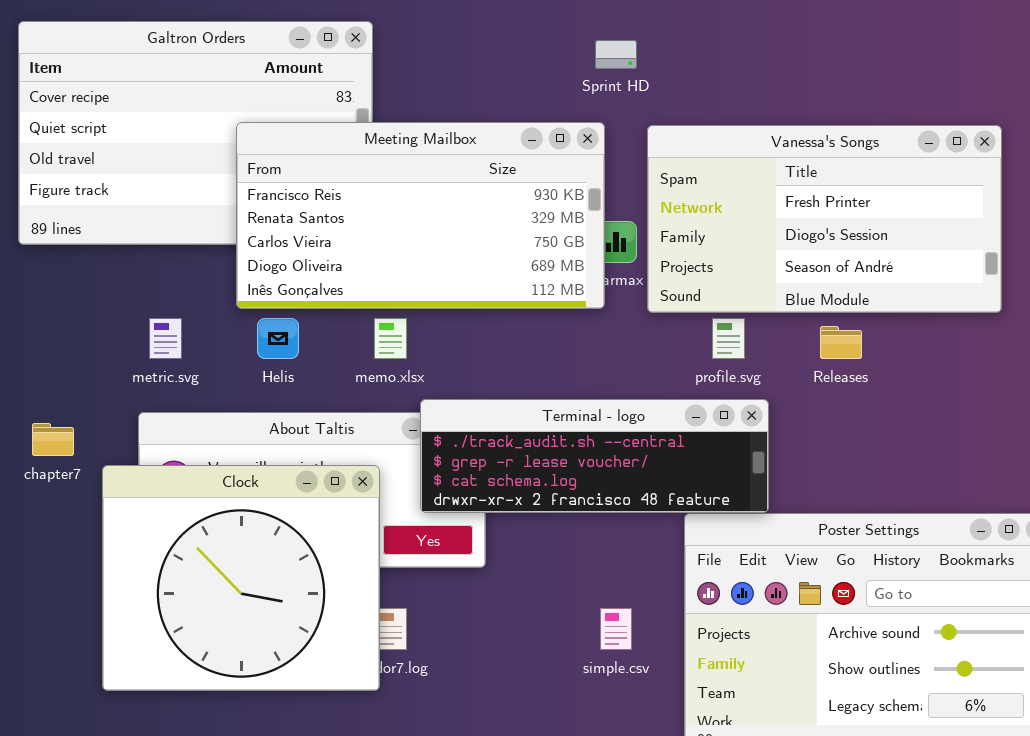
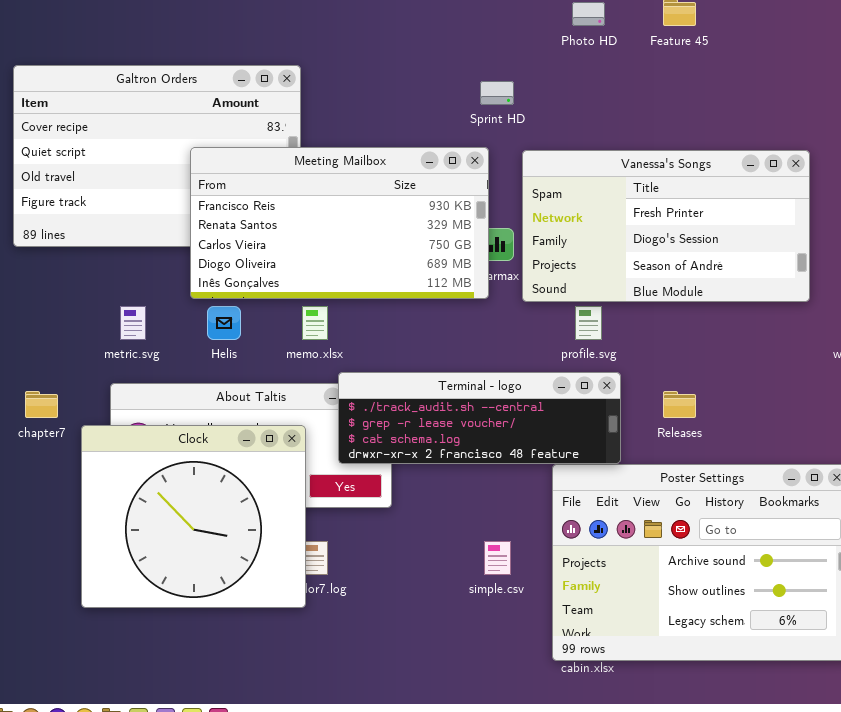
Releases: [820,326,862,359] -> [663,391,696,418], moved

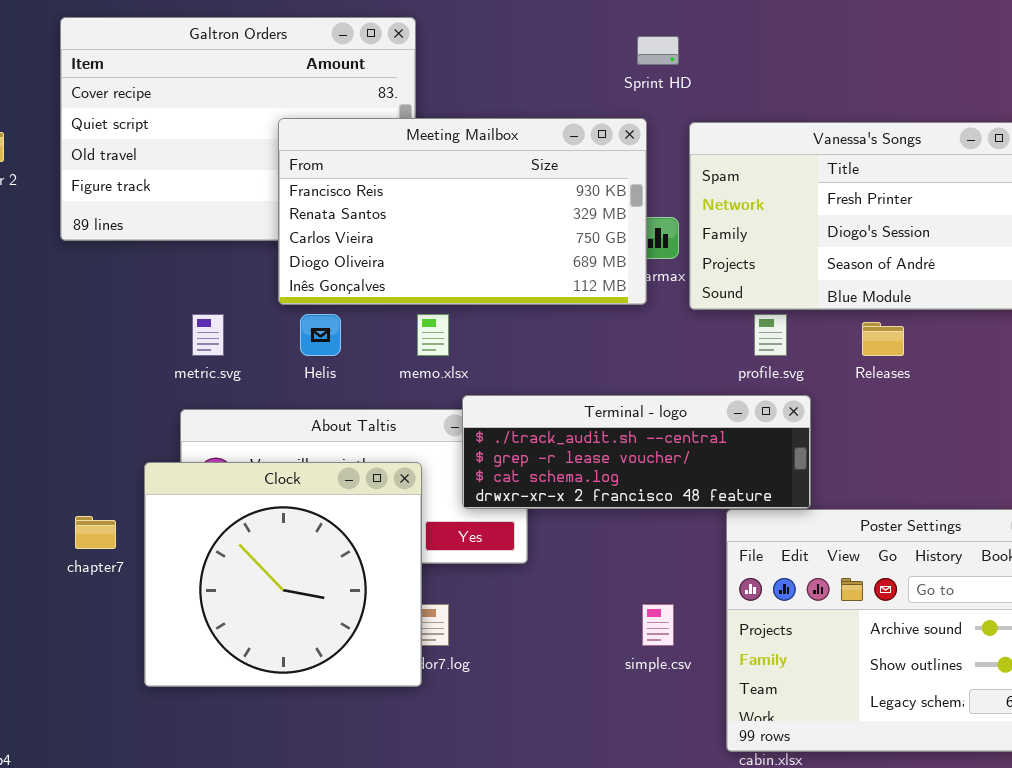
chapter7: [25,391,58,418] -> [75,516,116,549], moved
Releases: [663,391,696,418] -> [862,322,904,356], moved

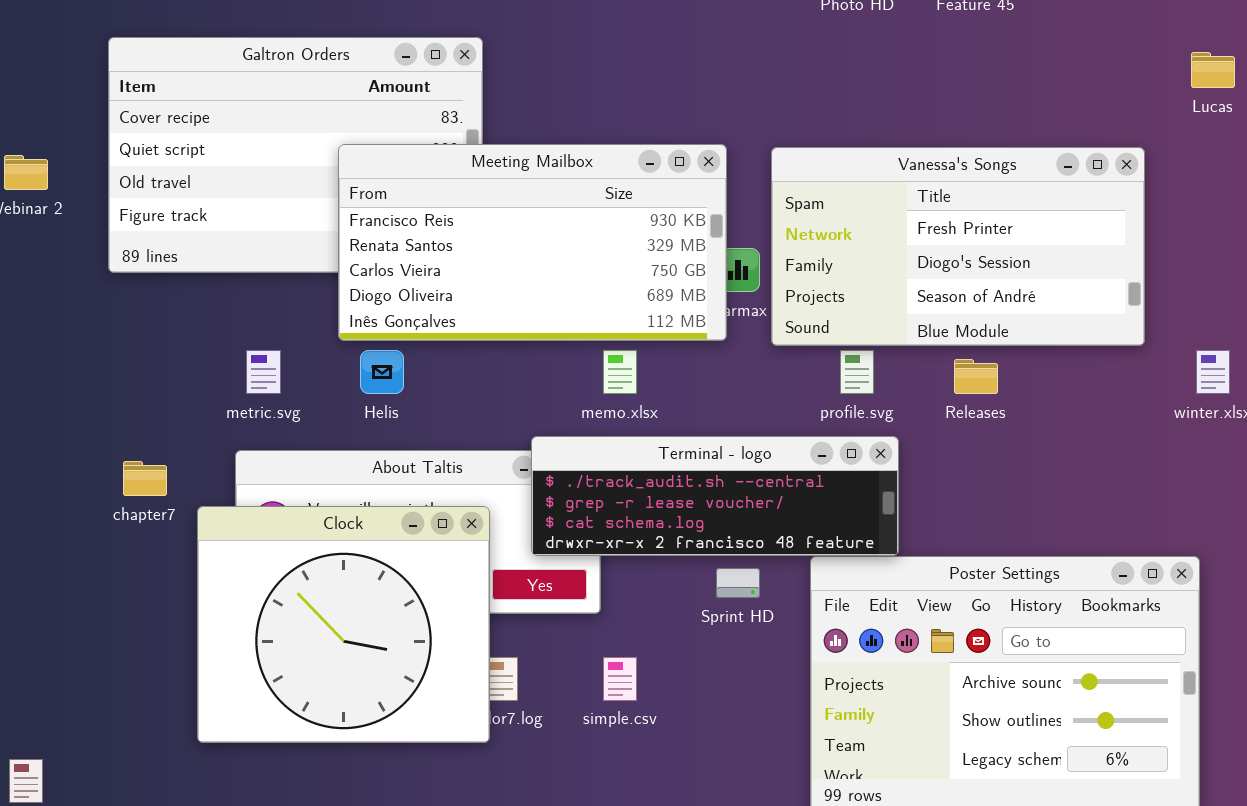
Sprint HD: [637,36,679,65] -> [716,568,760,598], moved
memo.xlsx: [417,314,449,356] -> [603,350,637,394], moved
chapter7: [75,516,116,549] -> [123,461,167,496], moved
simple.csv: [642,604,674,646] -> [603,657,637,701], moved

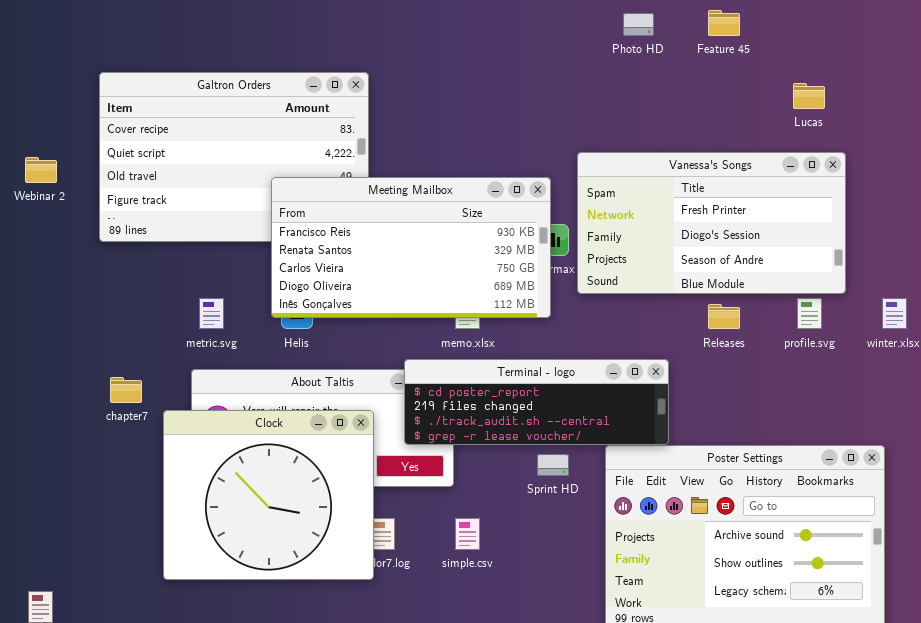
Lucas: [1191,52,1235,88] -> [793,83,825,109], moved
Meeting Mailbox: [338,144,727,341] -> [271,177,551,318], moved
profile.svg: [840,350,874,394] -> [797,298,822,329], moved
Terminal - logo: [531,436,899,556] -> [404,359,669,445], scrolled up 2 rows

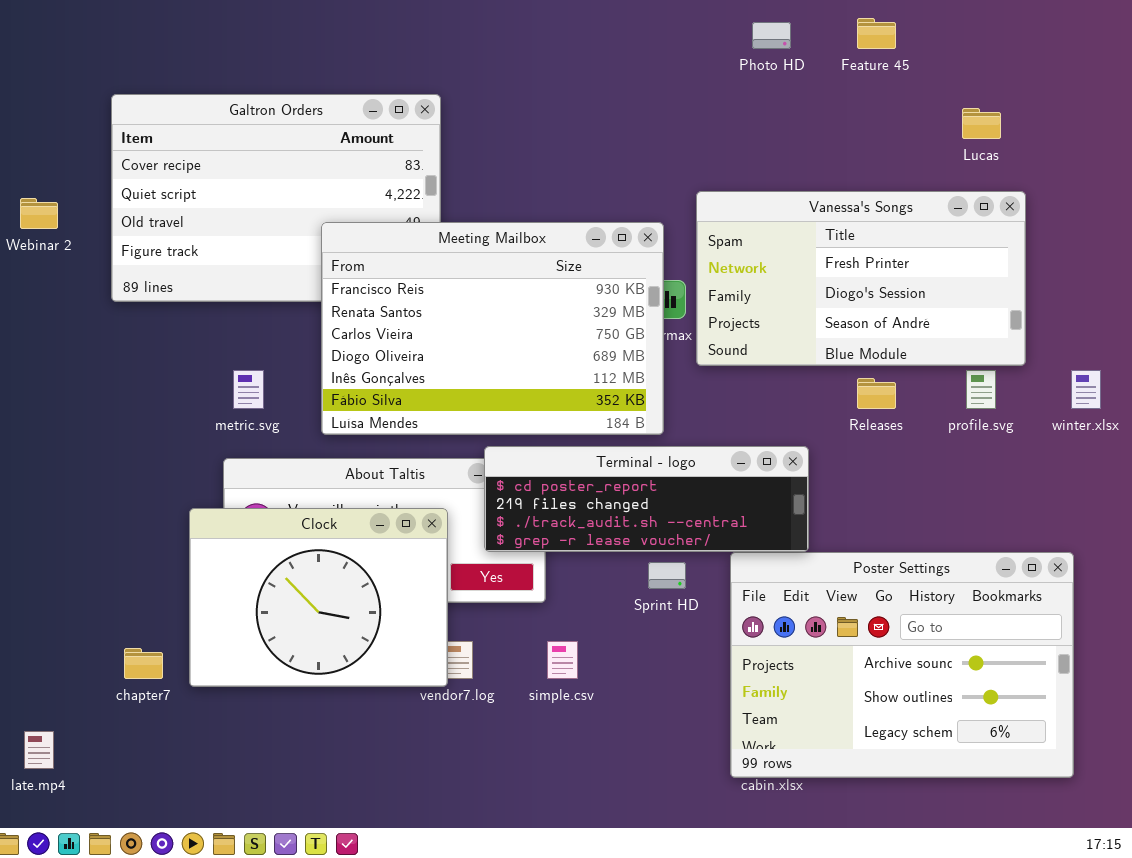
Meeting Mailbox: [271,177,551,318] -> [321,222,664,435], resized
chapter7: [110,377,142,403] -> [124,648,163,679], moved
Clock: [163,410,374,580] -> [189,508,448,687], resized

